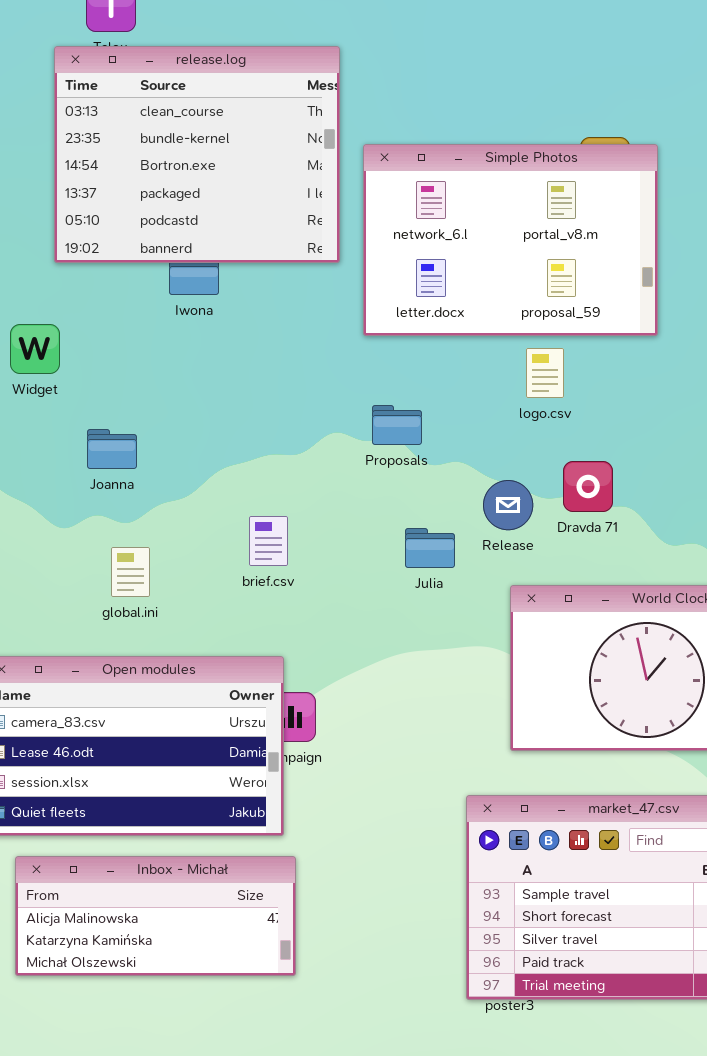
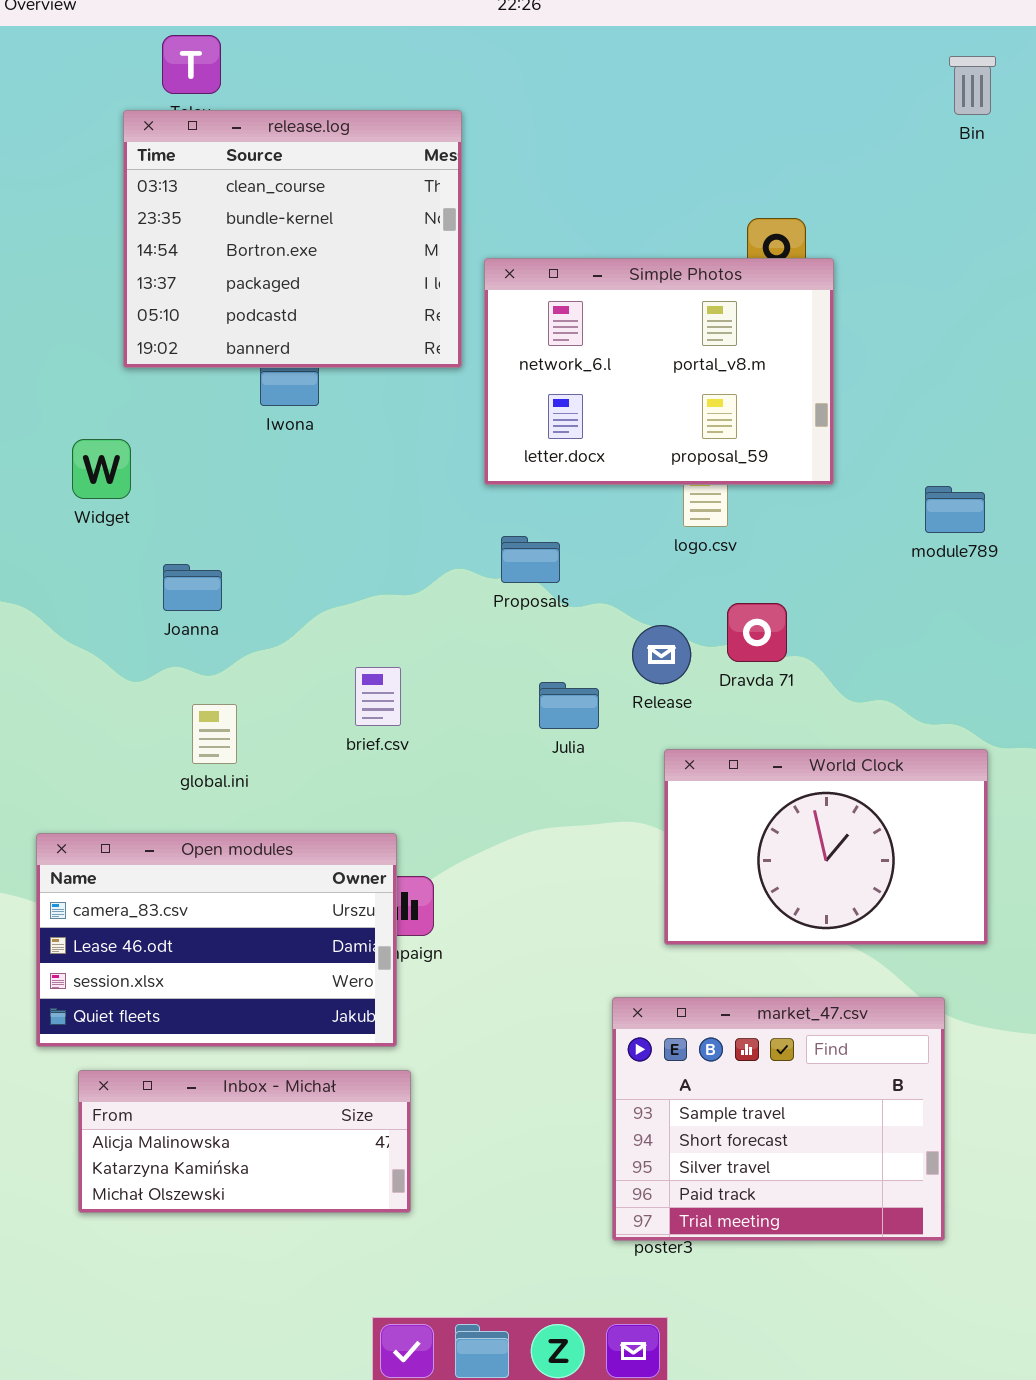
Simple Photos: [363,144,658,336] -> [484,258,834,485], moved

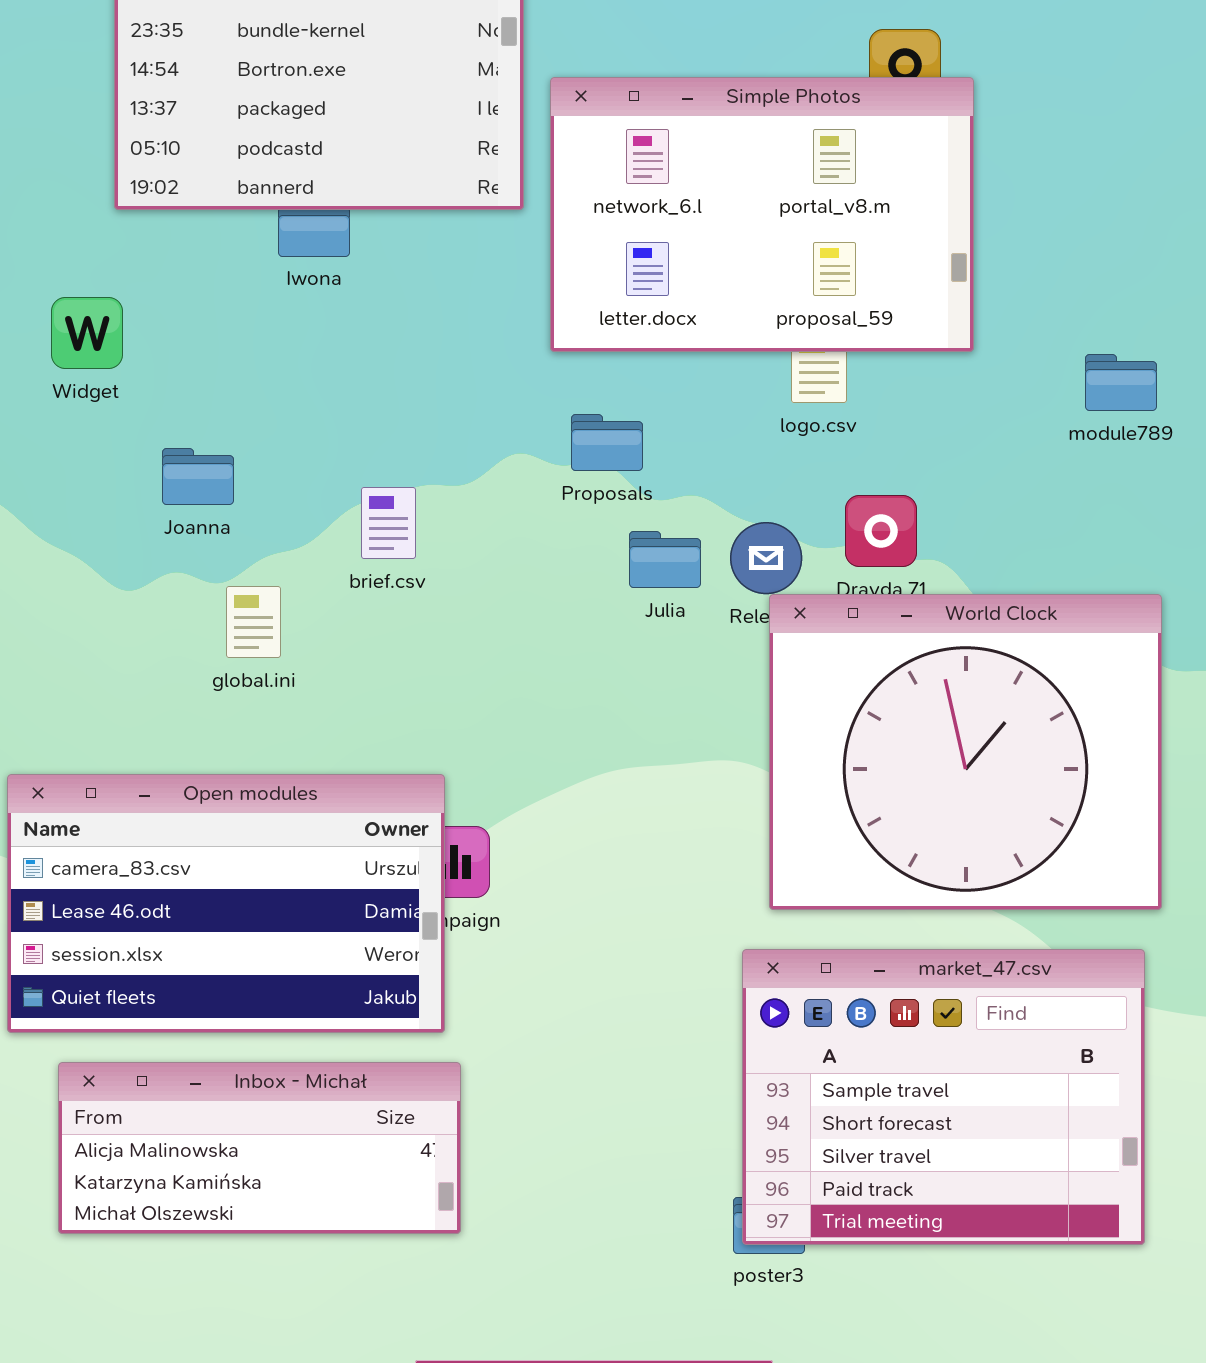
brief.csv: [355,667,401,726] -> [361,487,416,559], moved
Julia: [539,682,599,729] -> [629,531,701,588], moved
global.ini: [192,704,237,764] -> [226,586,281,658], moved
World Clock: [664,749,988,945] -> [769,594,1162,910], resized
market_47.csv: [612,997,945,1241] -> [742,949,1145,1245], moved

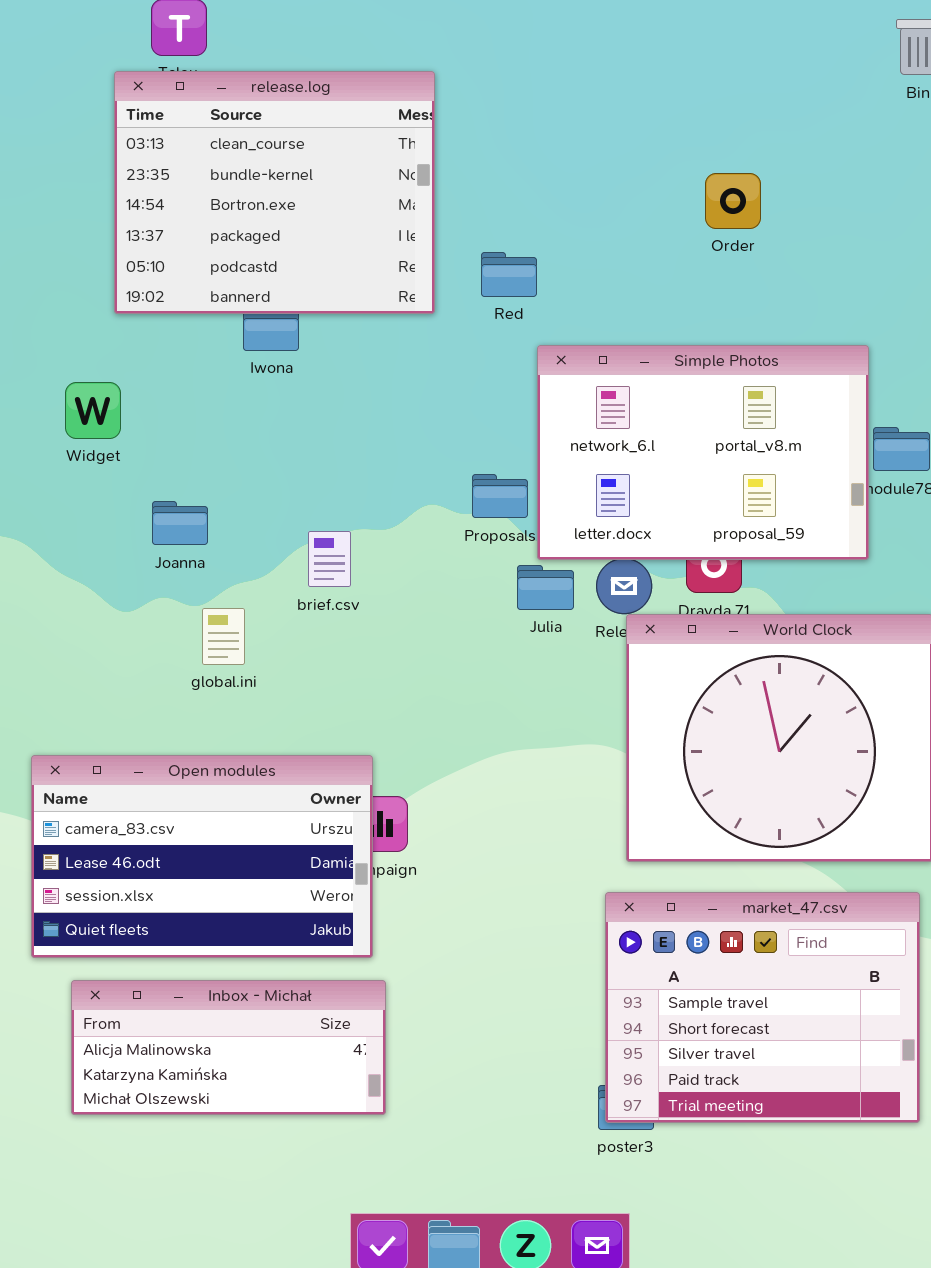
Simple Photos: [550,77,974,352] -> [537,345,869,560], moved

